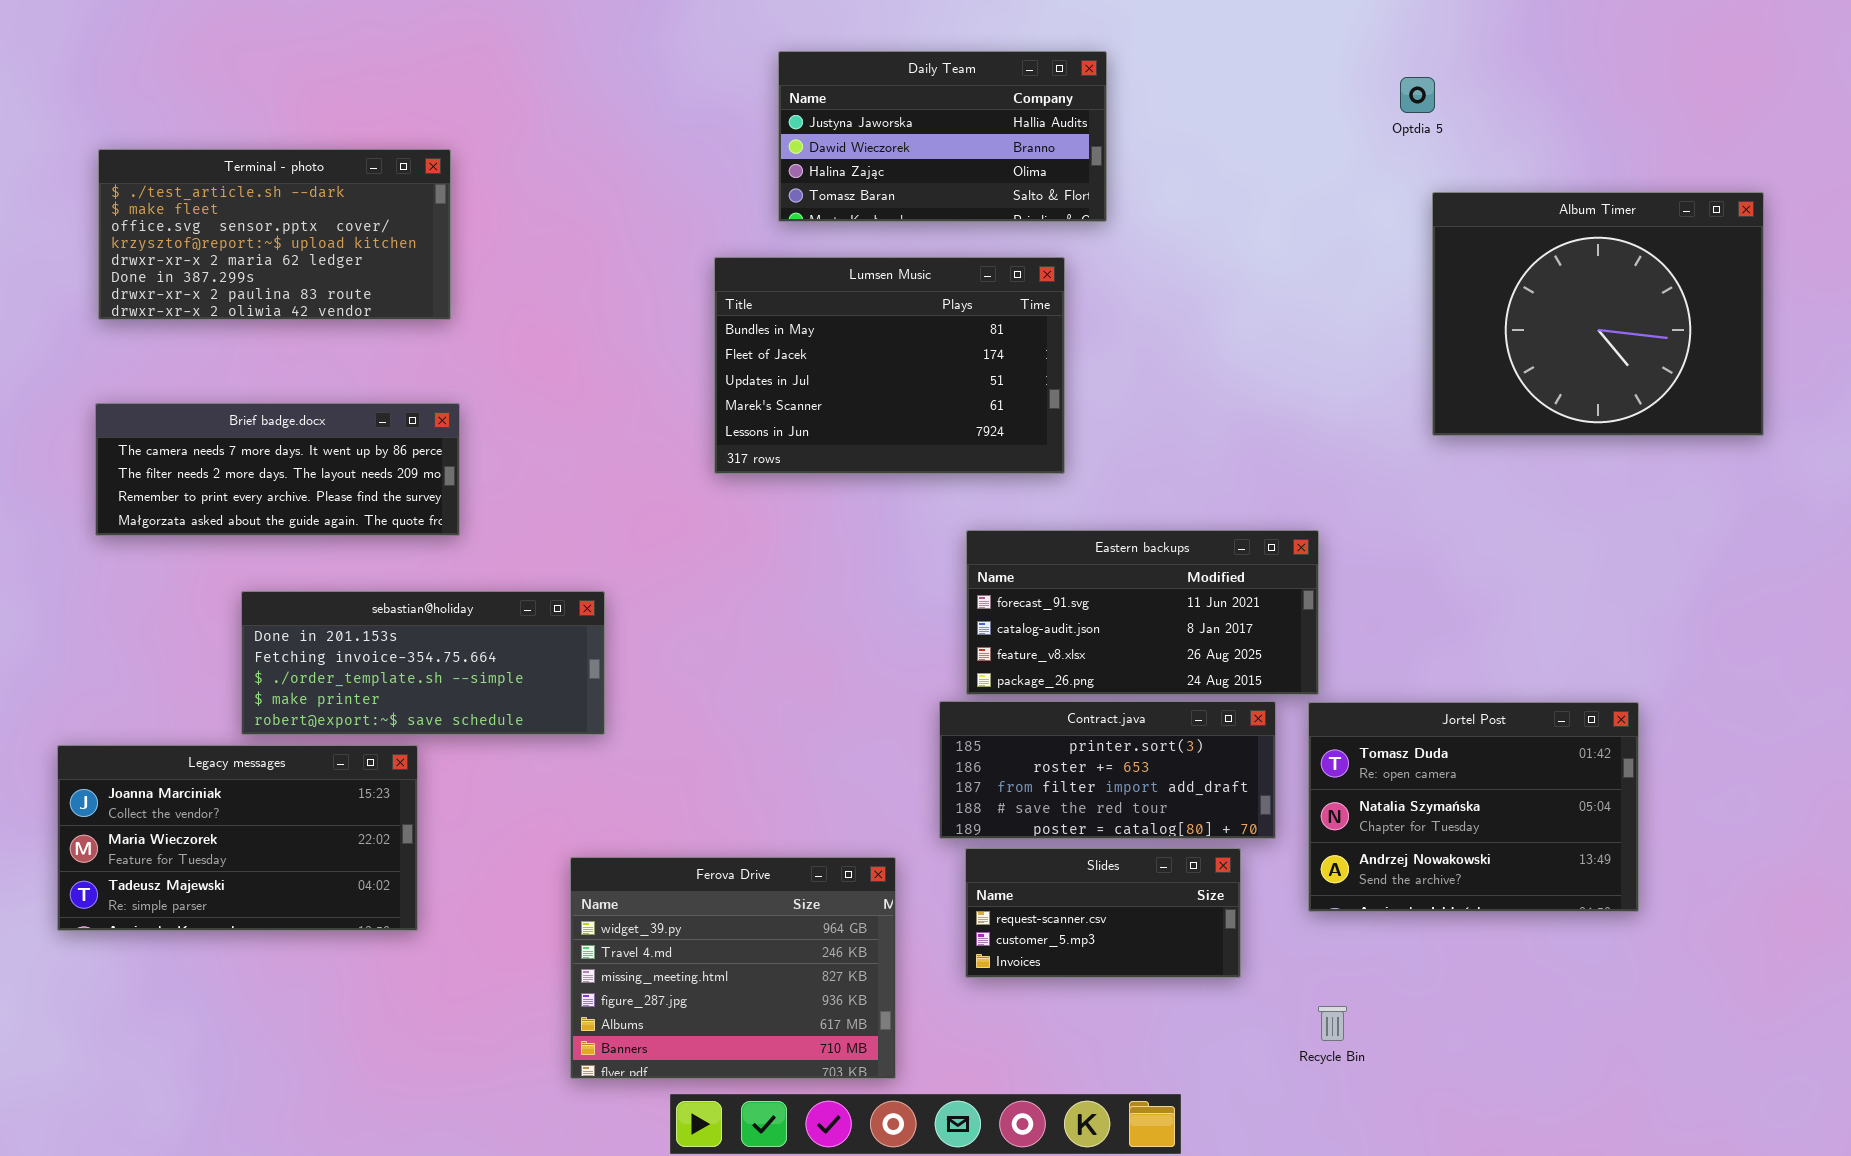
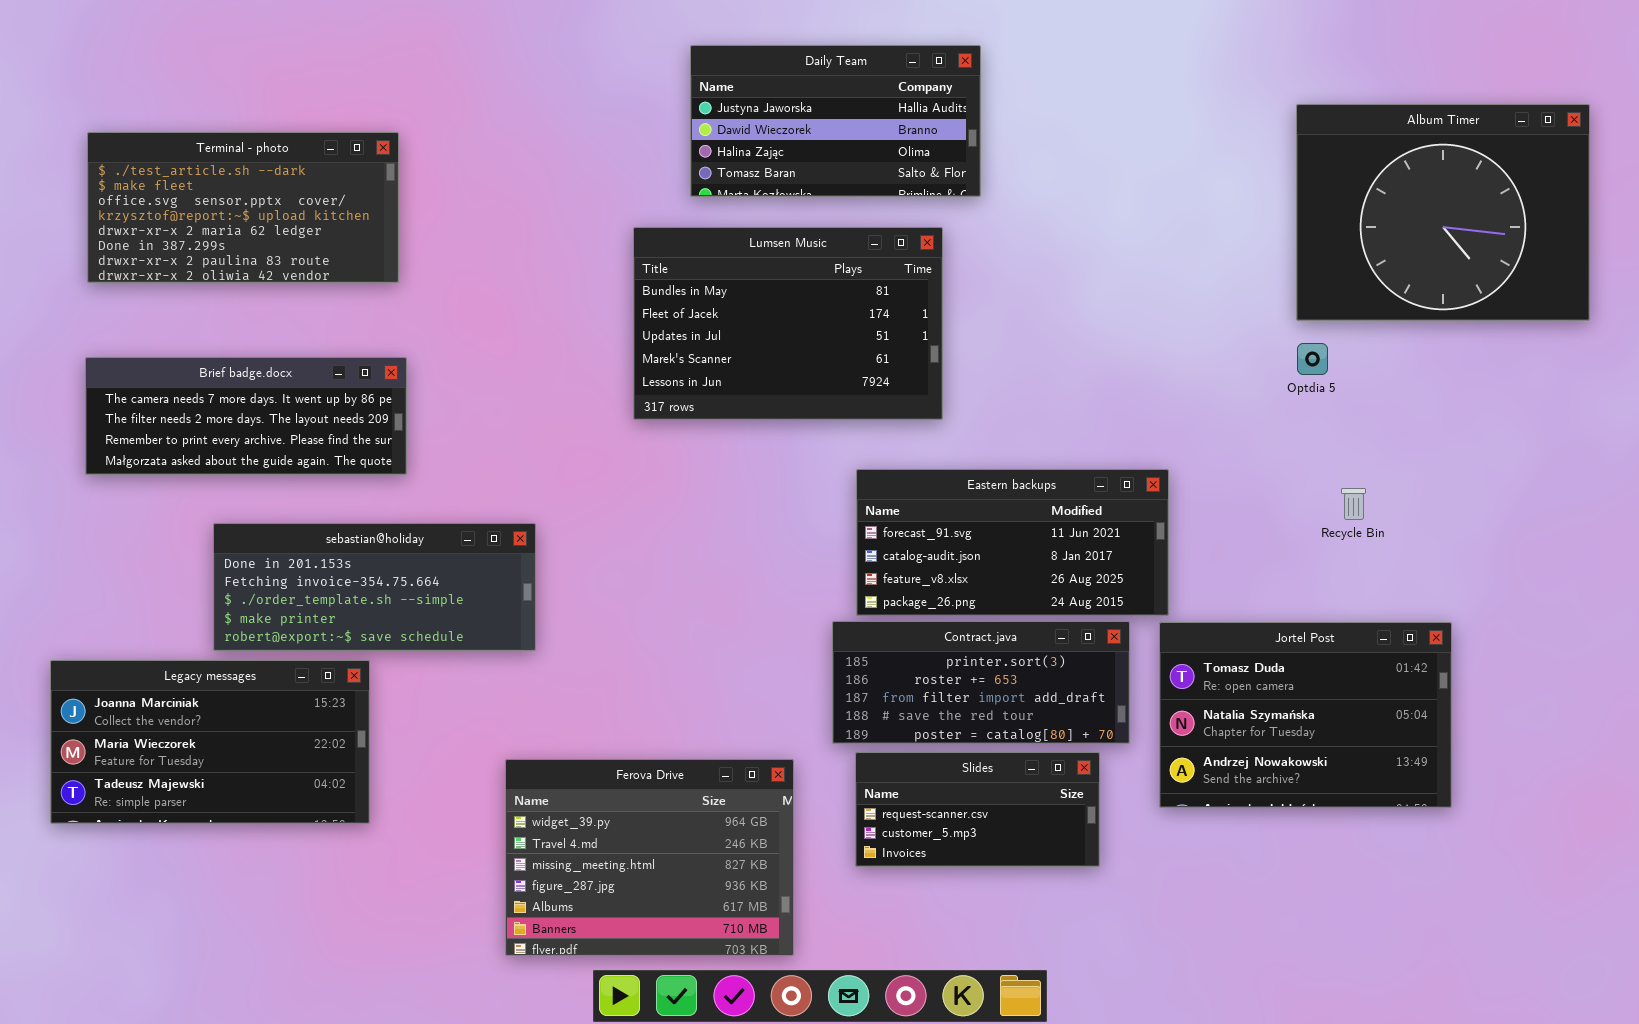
Optdia 5: [1400,77,1435,113] -> [1297,343,1328,375], moved
Album Timer: [1432,192,1764,436] -> [1296,104,1590,321], moved
Recycle Bin: [1318,1006,1347,1041] -> [1341,488,1366,520], moved

